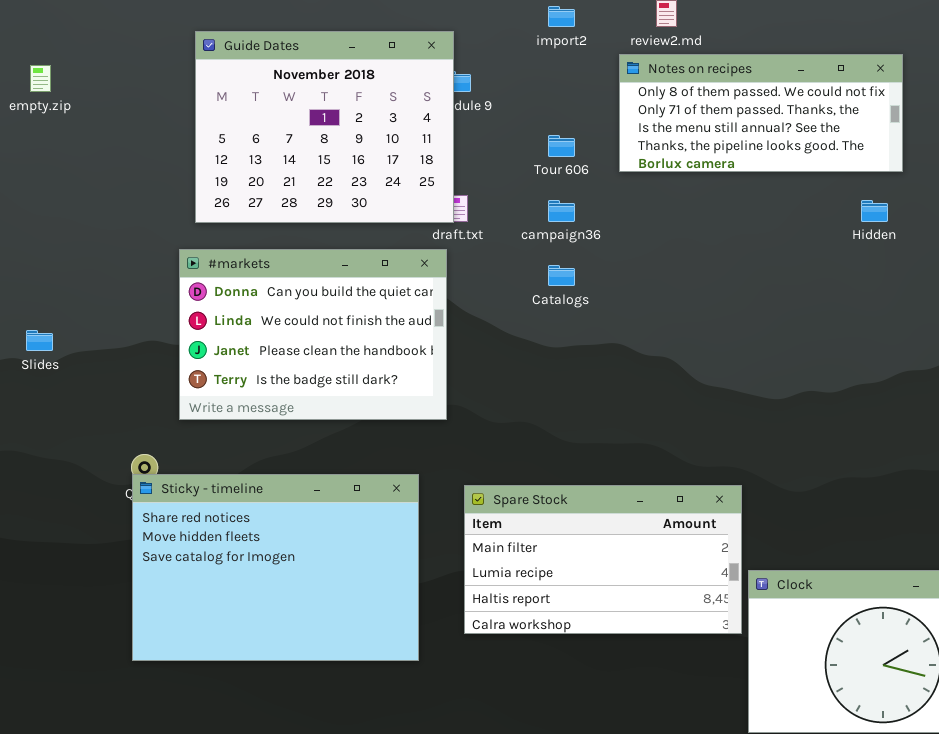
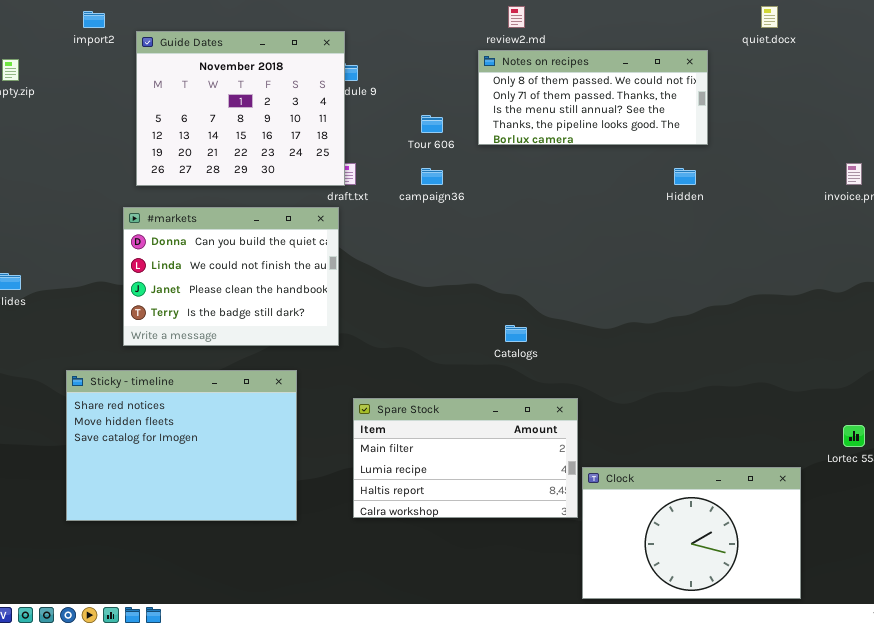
import2: [548,6,575,27] -> [83,11,105,28], moved
Catalogs: [548,265,575,286] -> [505,325,527,342], moved
Sticky - timeline: [132,474,419,661] -> [66,370,297,521], moved

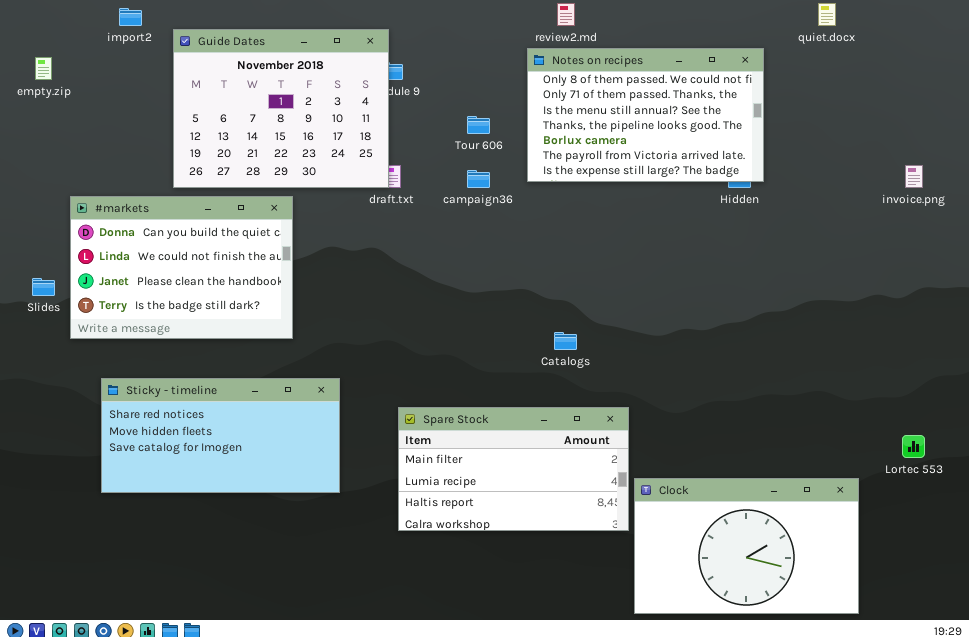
Notes on recipes: [478,50,708,145] -> [527,48,764,182], resized
#markets: [123,207,339,346] -> [70,196,293,339], moved
Sticky - timeline: [66,370,297,521] -> [101,378,340,493], resized

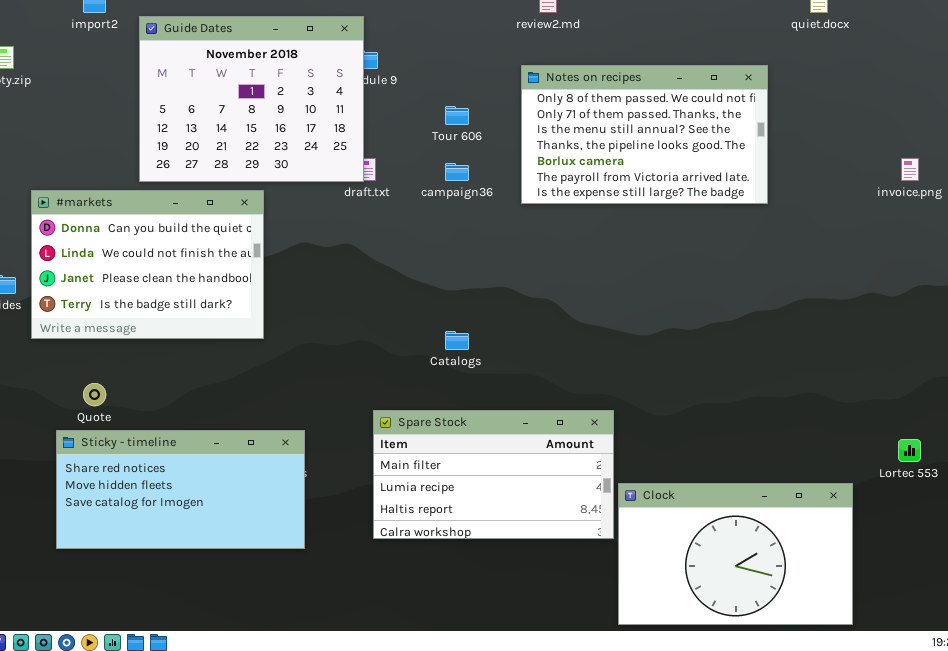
Notes on recipes: [527,48,764,182] -> [521,65,768,204], moved
Catalogs: [554,332,577,350] -> [445,331,469,350], moved
Sticky - timeline: [101,378,340,493] -> [56,430,305,549], moved

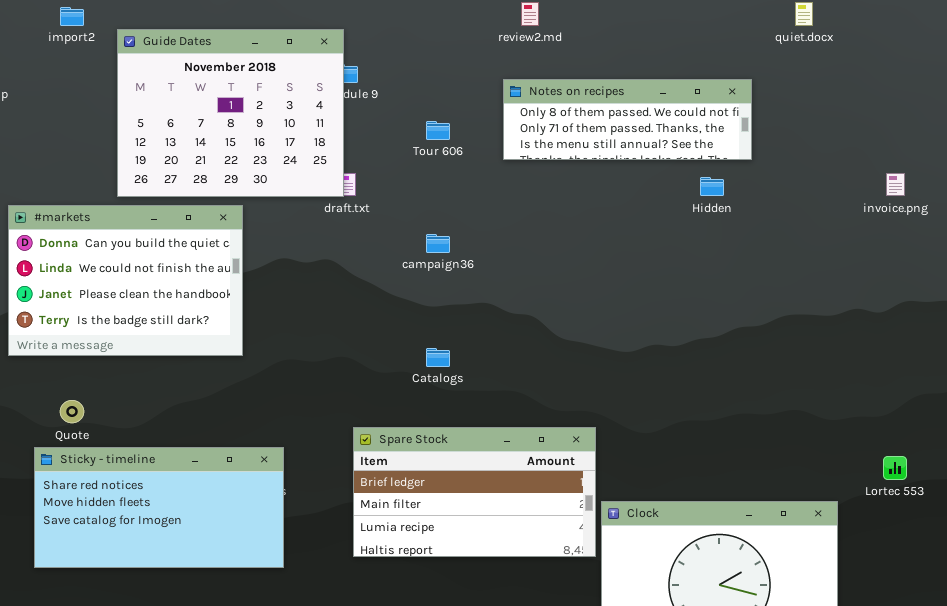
Notes on recipes: [521,65,768,204] -> [503,79,752,160], resized
campaign36: [445,163,469,181] -> [426,234,450,253], moved
Spare Stock: [373,410,614,539] -> [353,427,596,557], scrolled up 1 row

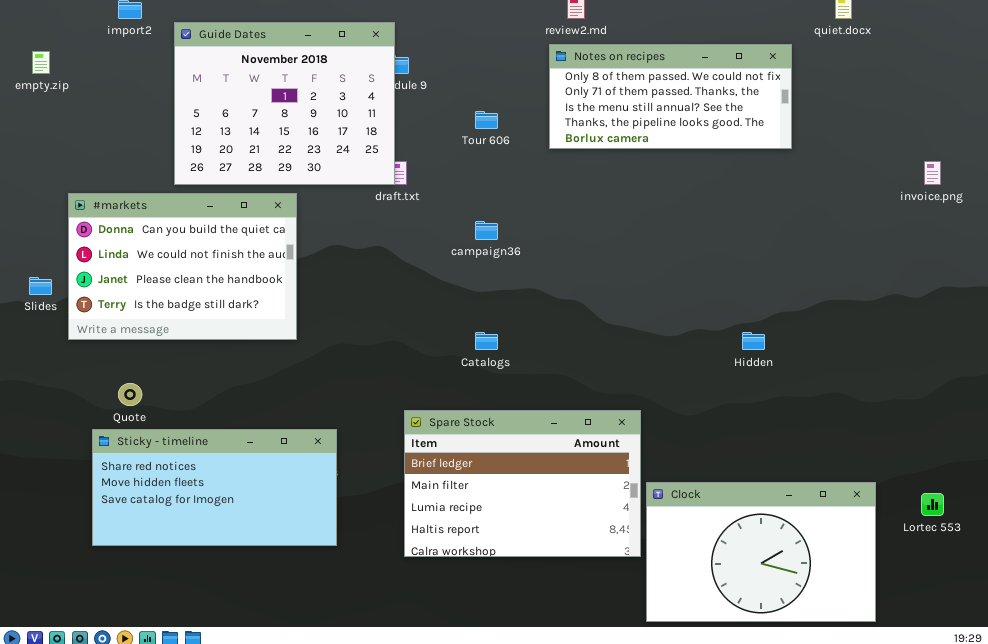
Notes on recipes: [503,79,752,160] -> [549,44,792,149], resized
Hidden: [700,177,724,196] -> [742,332,765,350], moved
Spare Stock: [353,427,596,557] -> [404,410,641,557], resized
Lortec 553: [883,456,907,480] -> [921,493,944,516], moved

